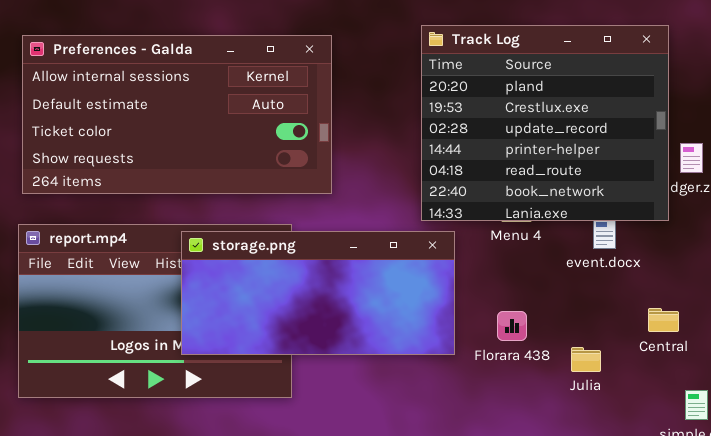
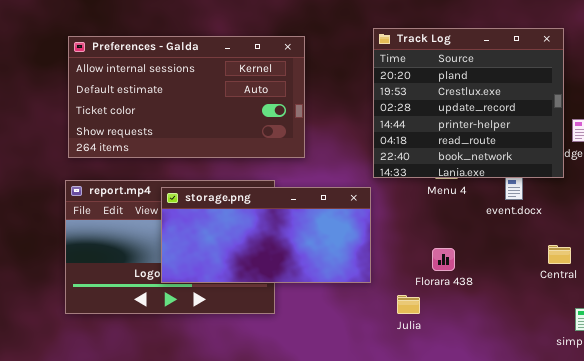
storage.png: [181,231,455,355] -> [161,187,371,283], moved
Julia: [571,347,601,372] -> [397,295,420,314], moved

